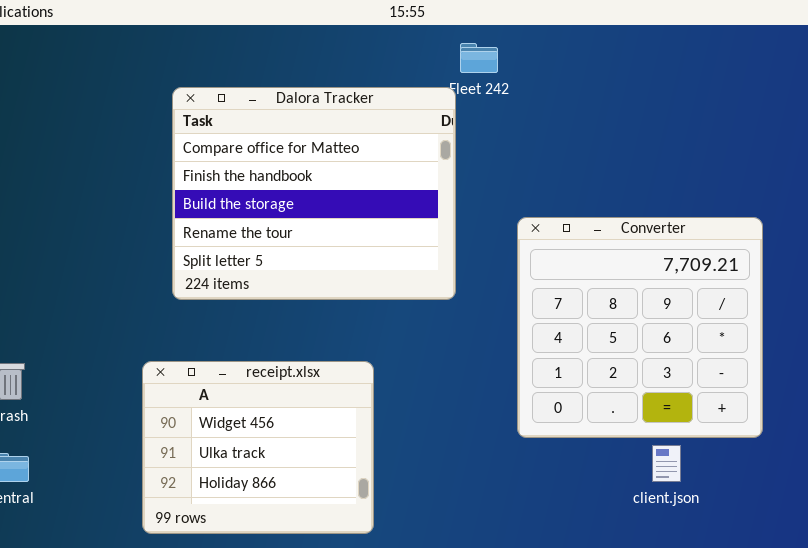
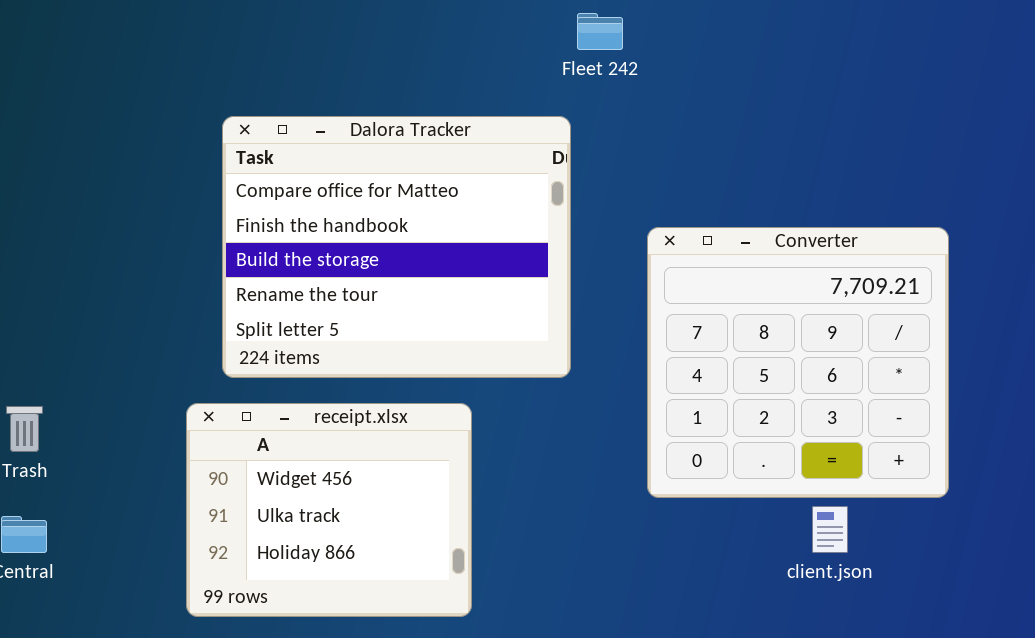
Dalora Tracker: [172,87,456,300] -> [222,116,571,378], moved

